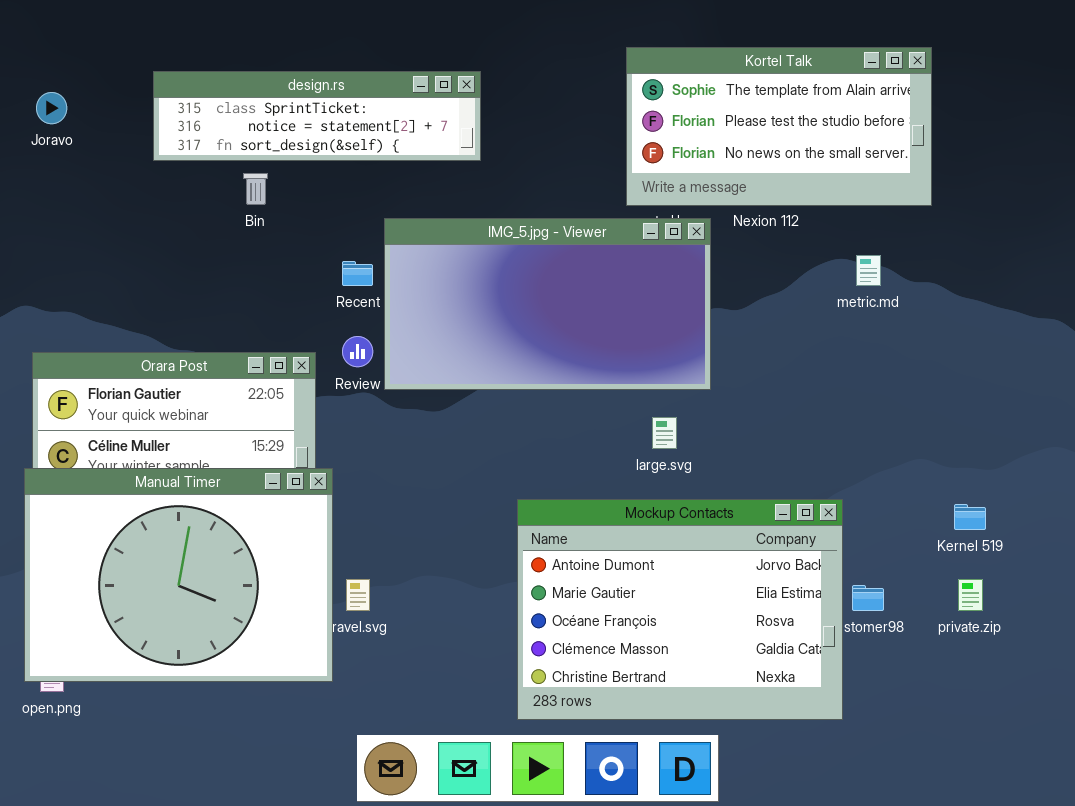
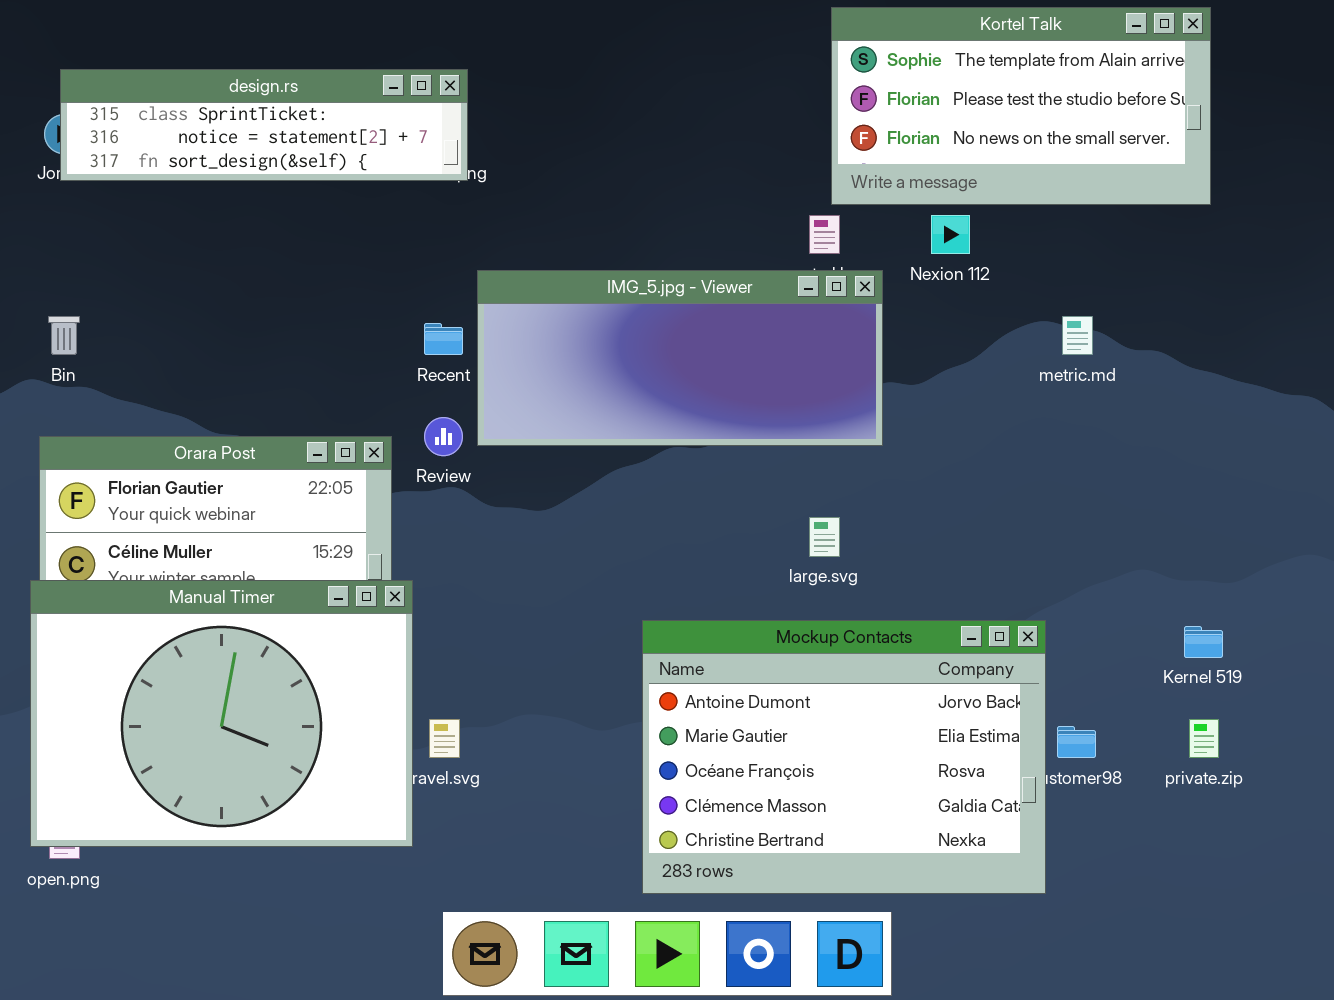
Kortel Talk: [626,47,932,206] -> [831,7,1211,205], moved
design.rs: [153,71,481,161] -> [60,69,468,181], moved
Bin: [243,173,268,205] -> [48,316,80,355], moved
IMG_5.jpg - Viewer: [384,218,711,390] -> [477,270,883,446], resized

